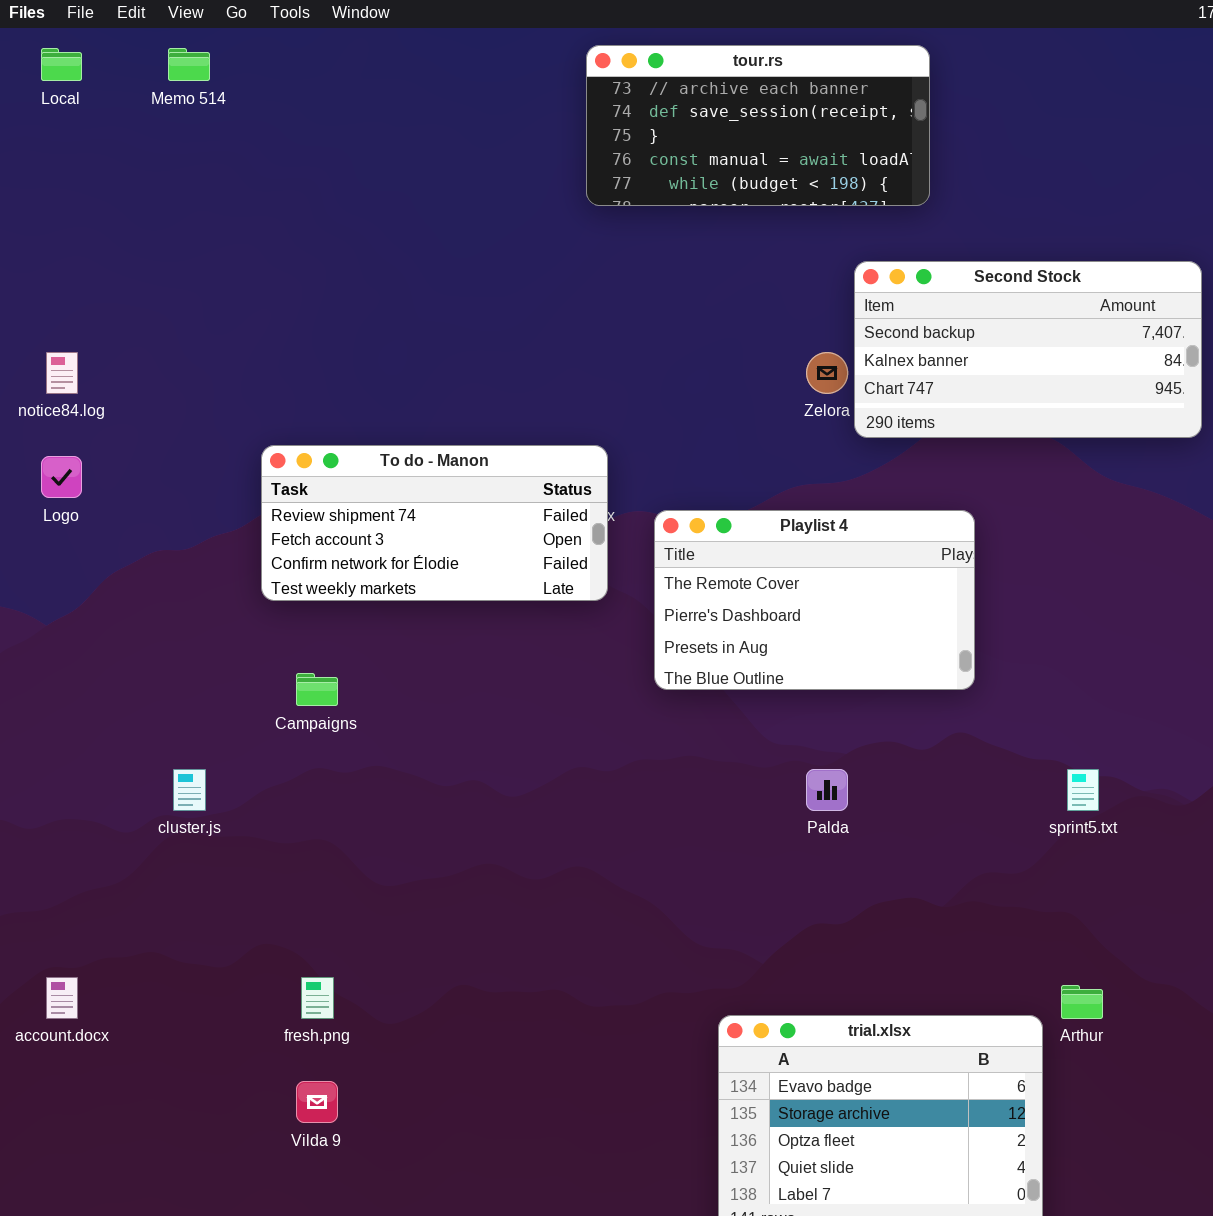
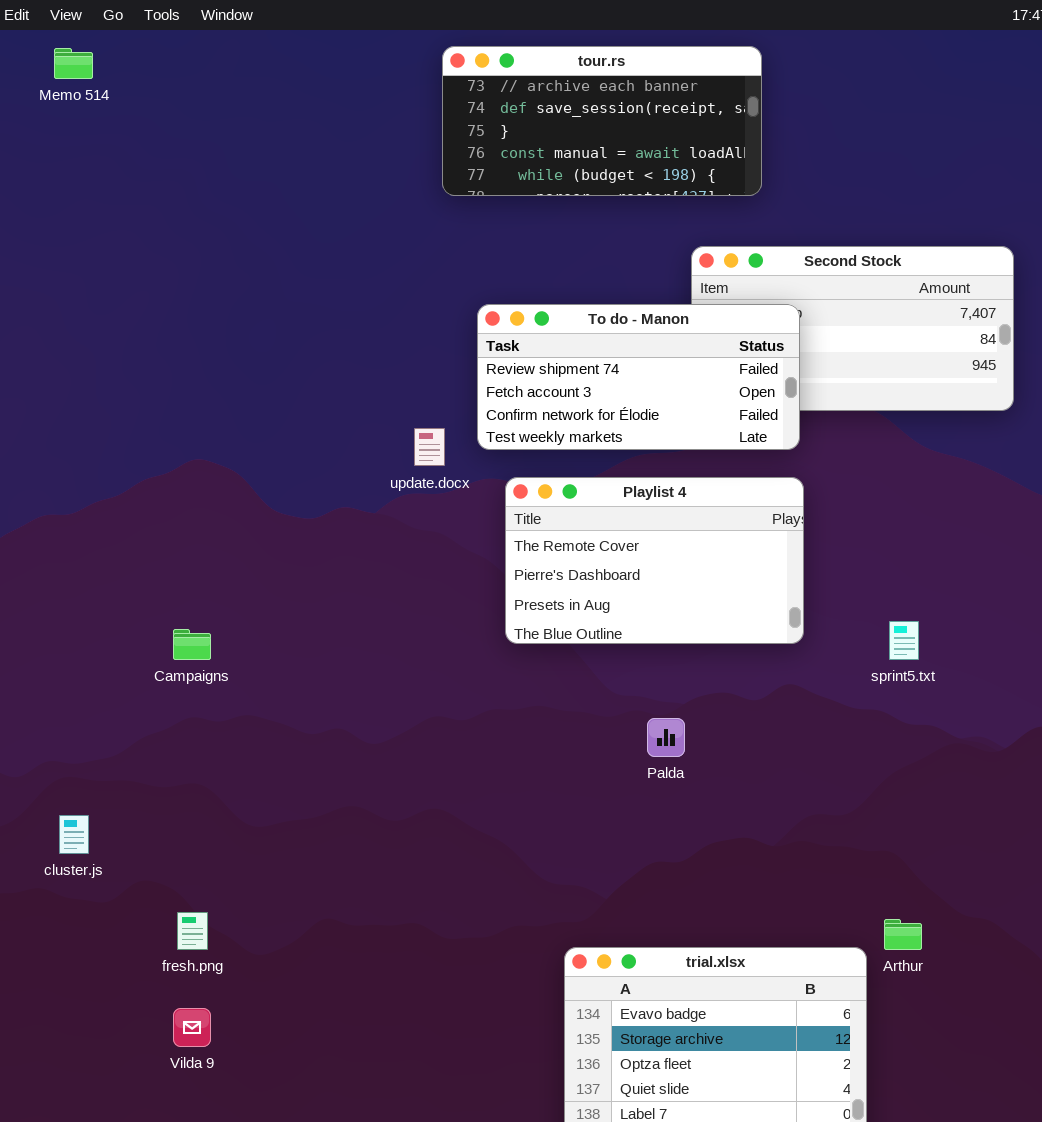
To do - Manon: [261,445,608,601] -> [477,304,800,450], moved
cluster.js: [173,769,206,811] -> [59,815,89,854], moved
sprint5.txt: [1067,769,1099,811] -> [889,621,919,660], moved

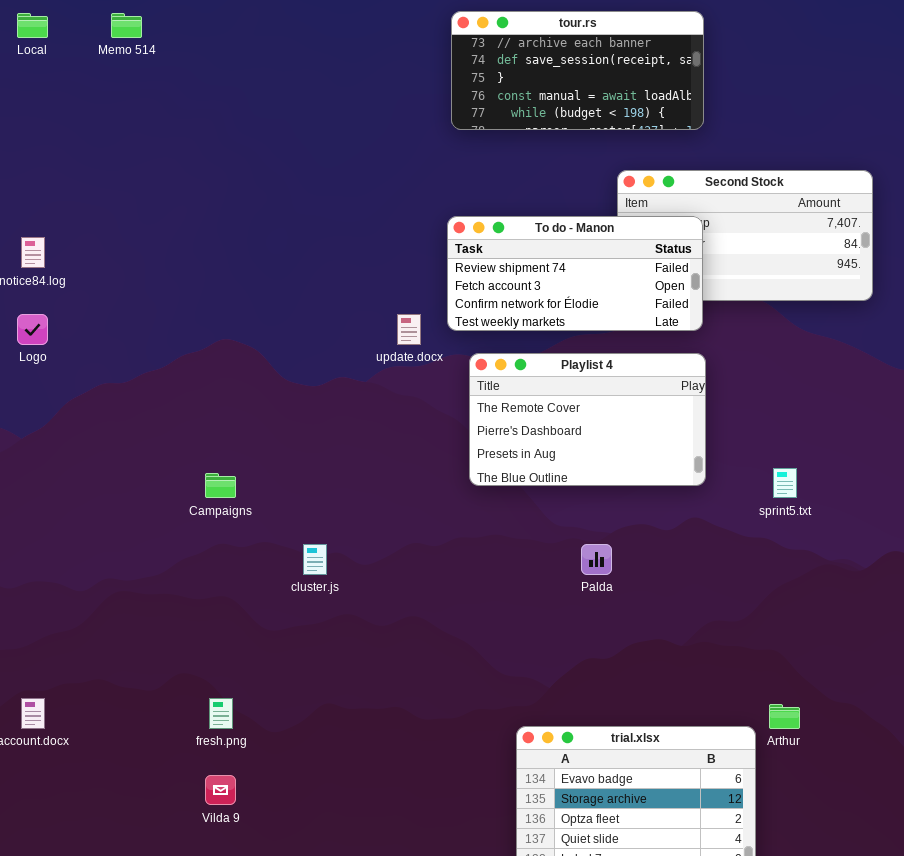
tour.rs: [442,46,762,196] -> [451,11,704,130], moved
cluster.js: [59,815,89,854] -> [303,544,327,575], moved

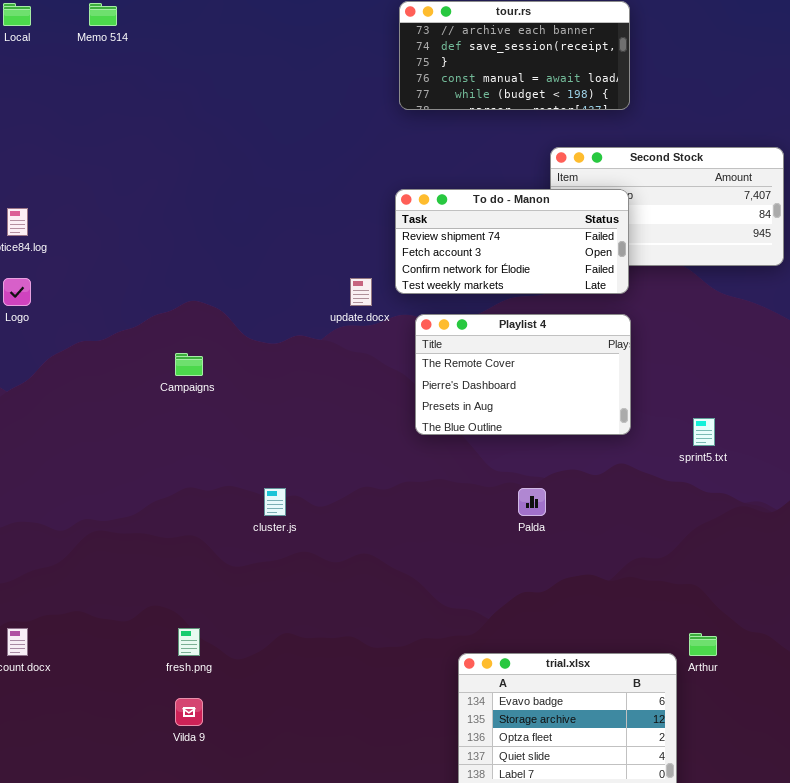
Campaigns: [205,473,236,498] -> [175,353,203,376], moved

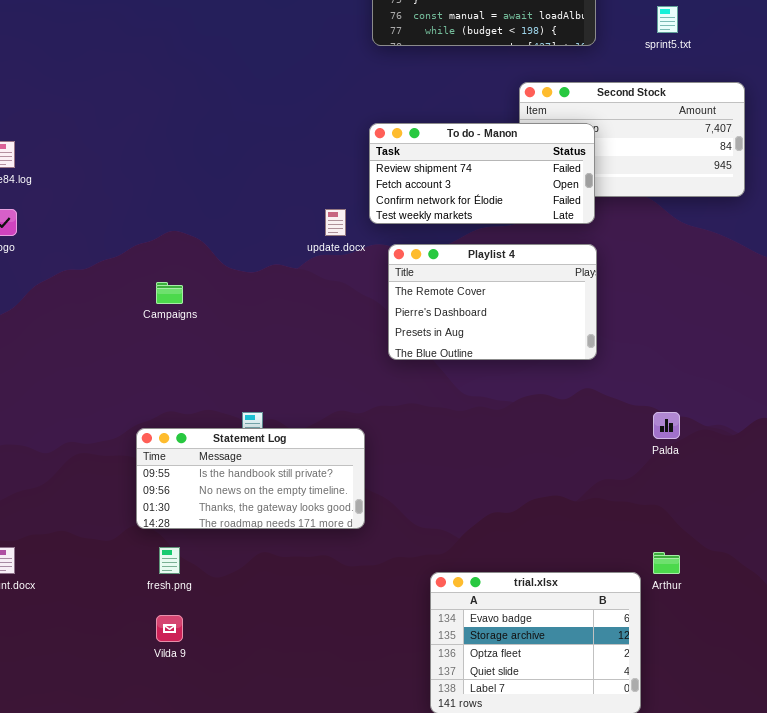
sprint5.txt: [693,418,715,446] -> [657,6,678,33], moved
Palda: [518,488,546,516] -> [653,412,680,439], moved
Statement Log: none -> [136,428,365,529], opened

